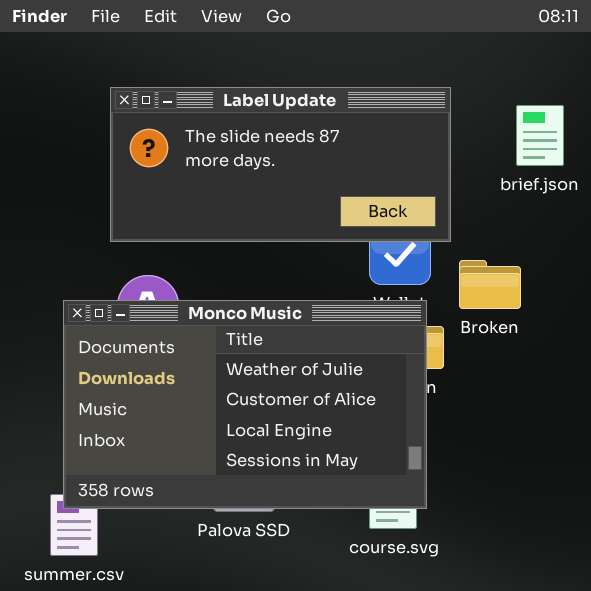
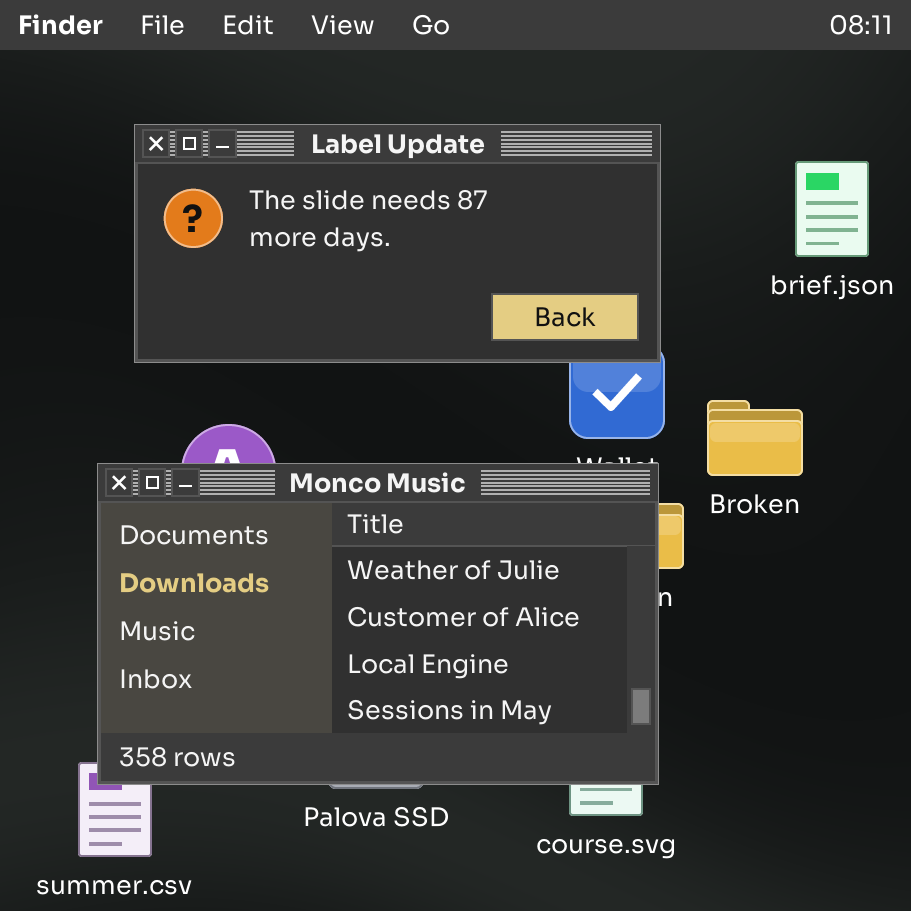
Label Update: [110,87,451,242] -> [134,124,661,363], moved

